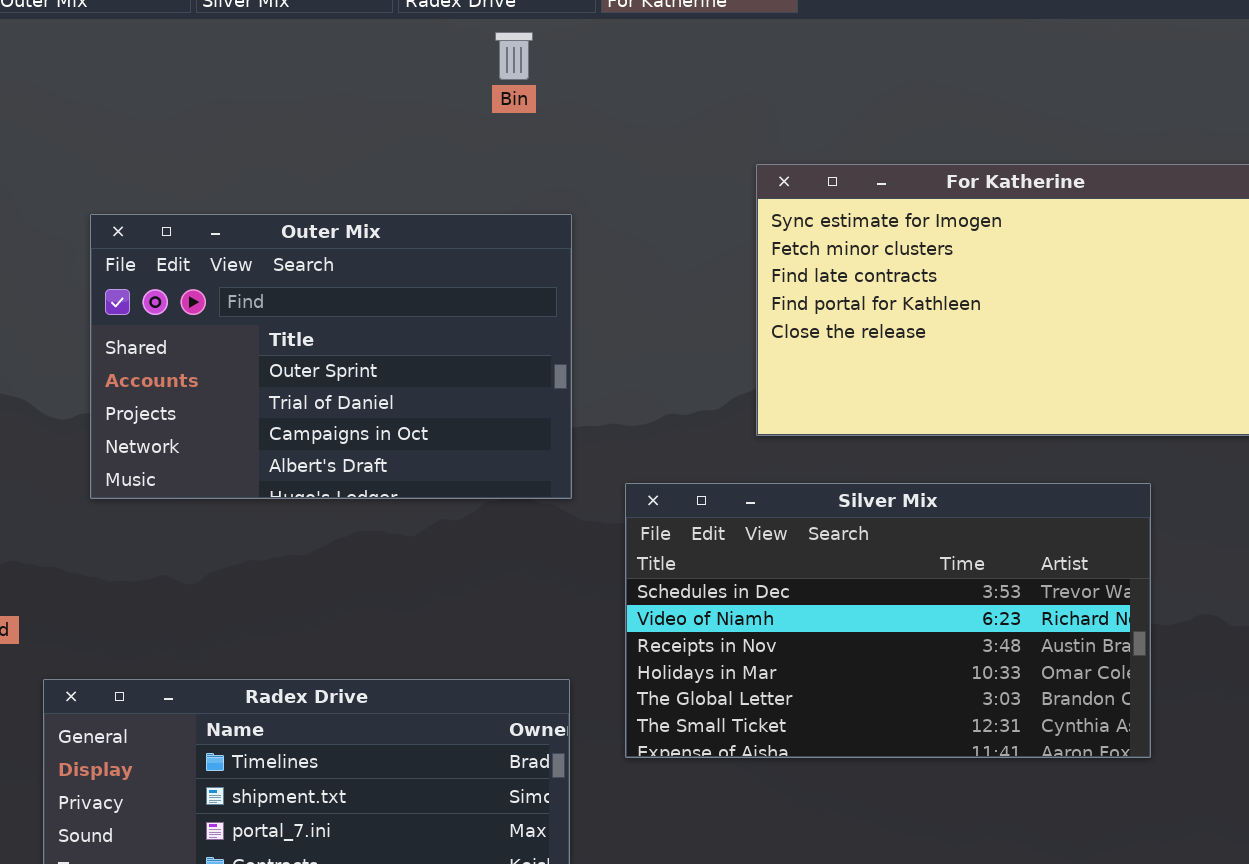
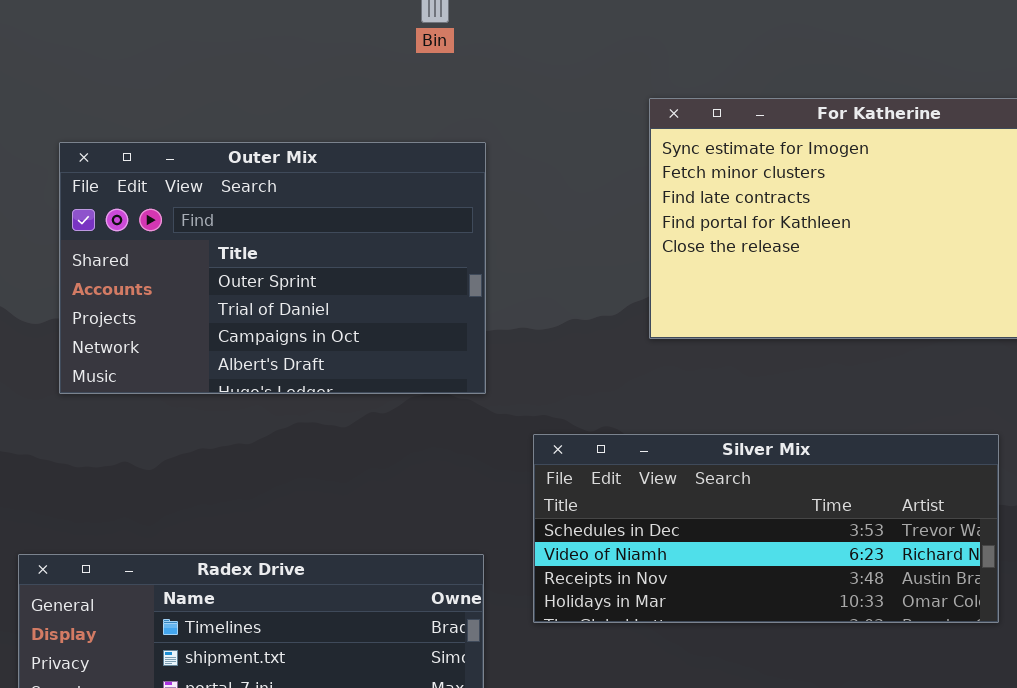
Silver Mix: [625,483,1151,758] -> [533,434,999,623], resized

